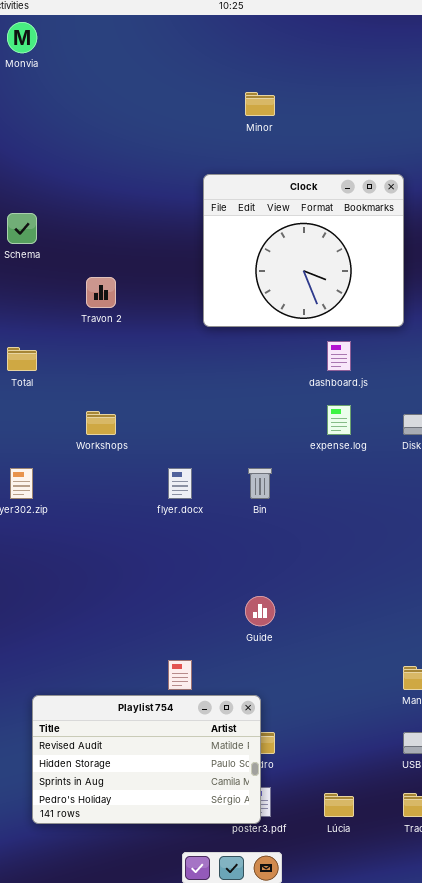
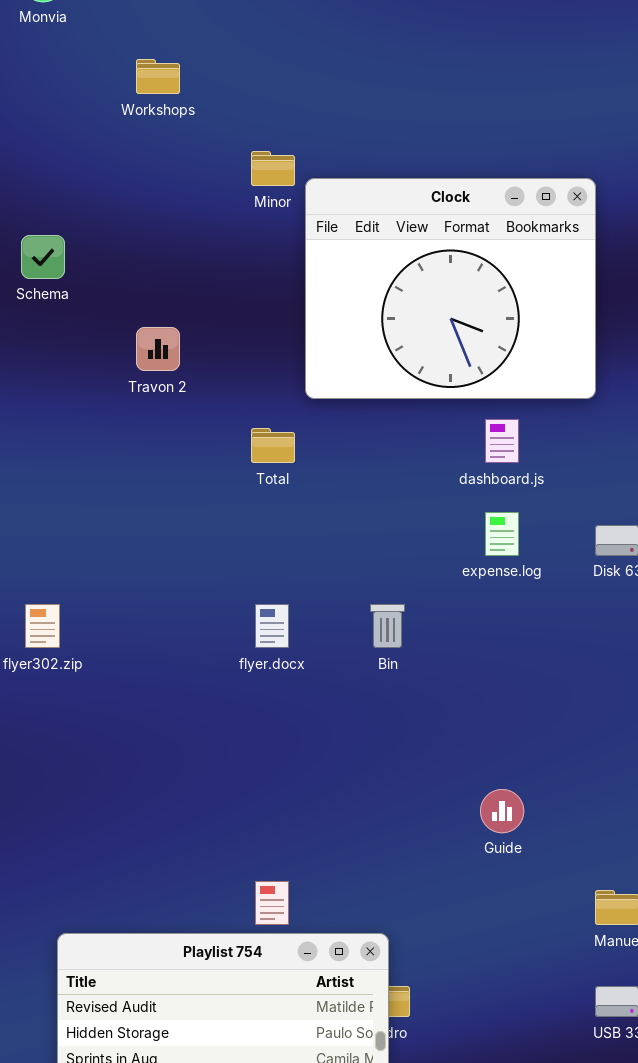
Minor: [245,92,275,116] -> [251,151,295,186], moved
Total: [7,347,37,371] -> [251,428,295,463], moved
Workshops: [86,411,116,435] -> [136,59,180,94], moved
Guide: [245,596,275,626] -> [480,789,524,833], moved

